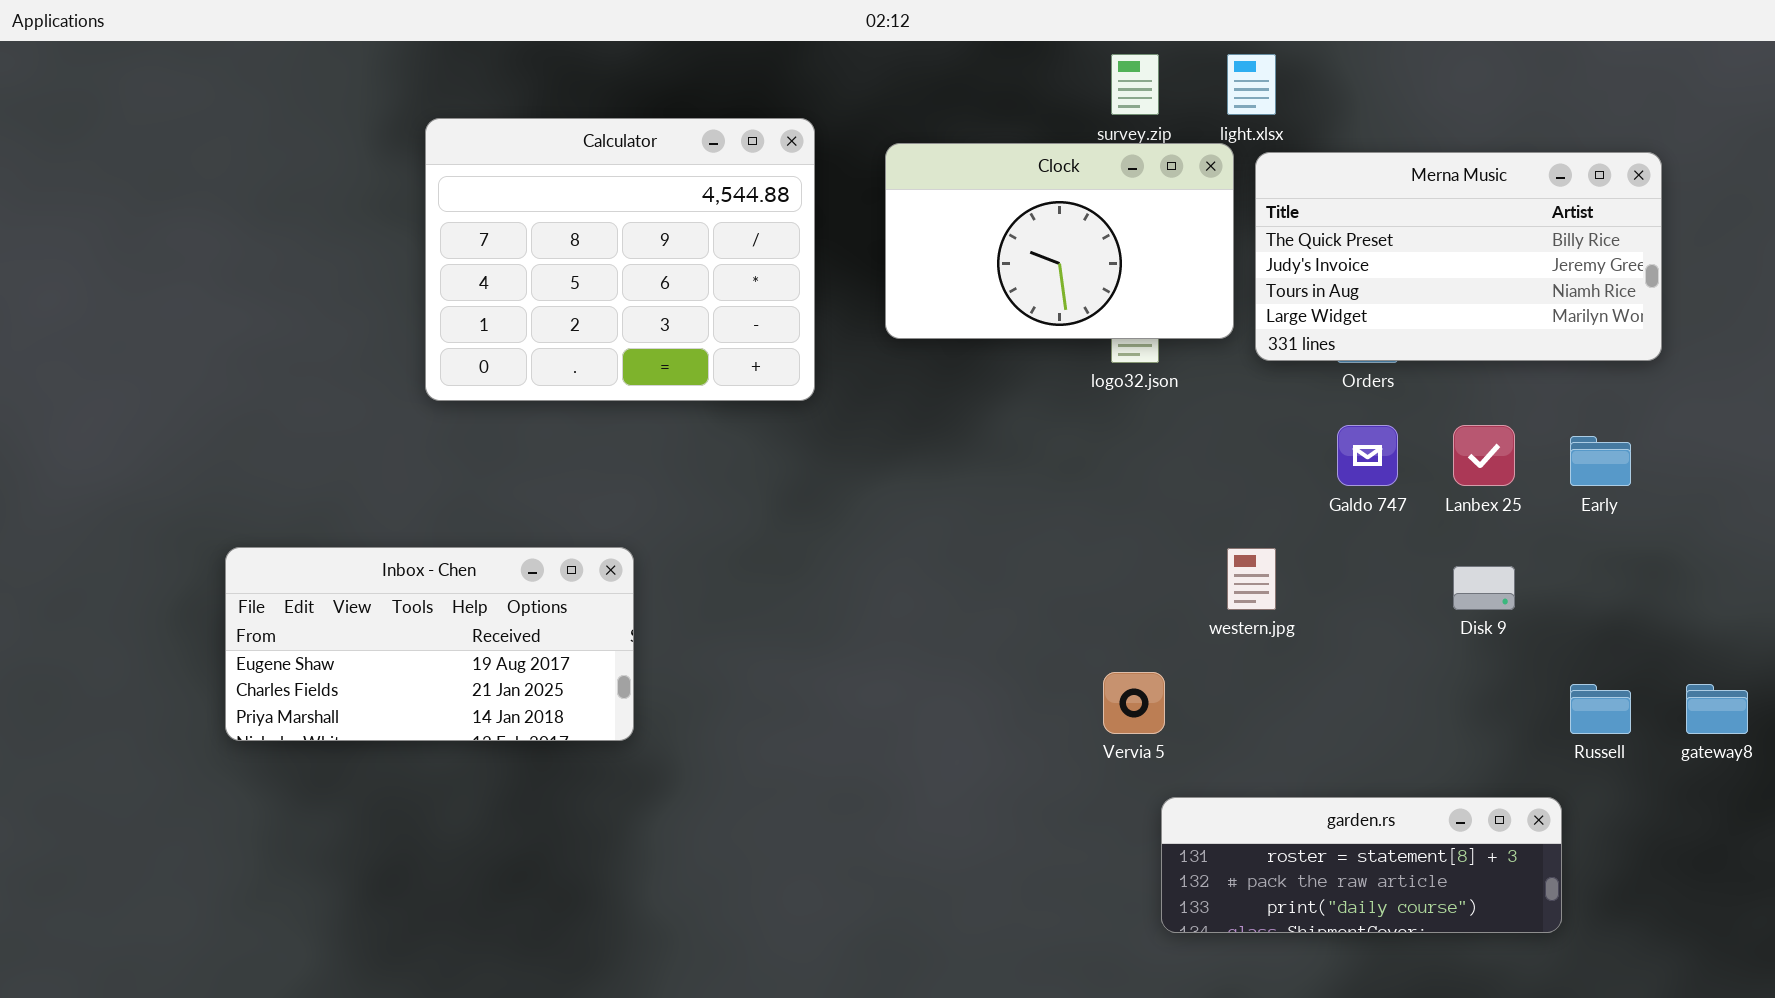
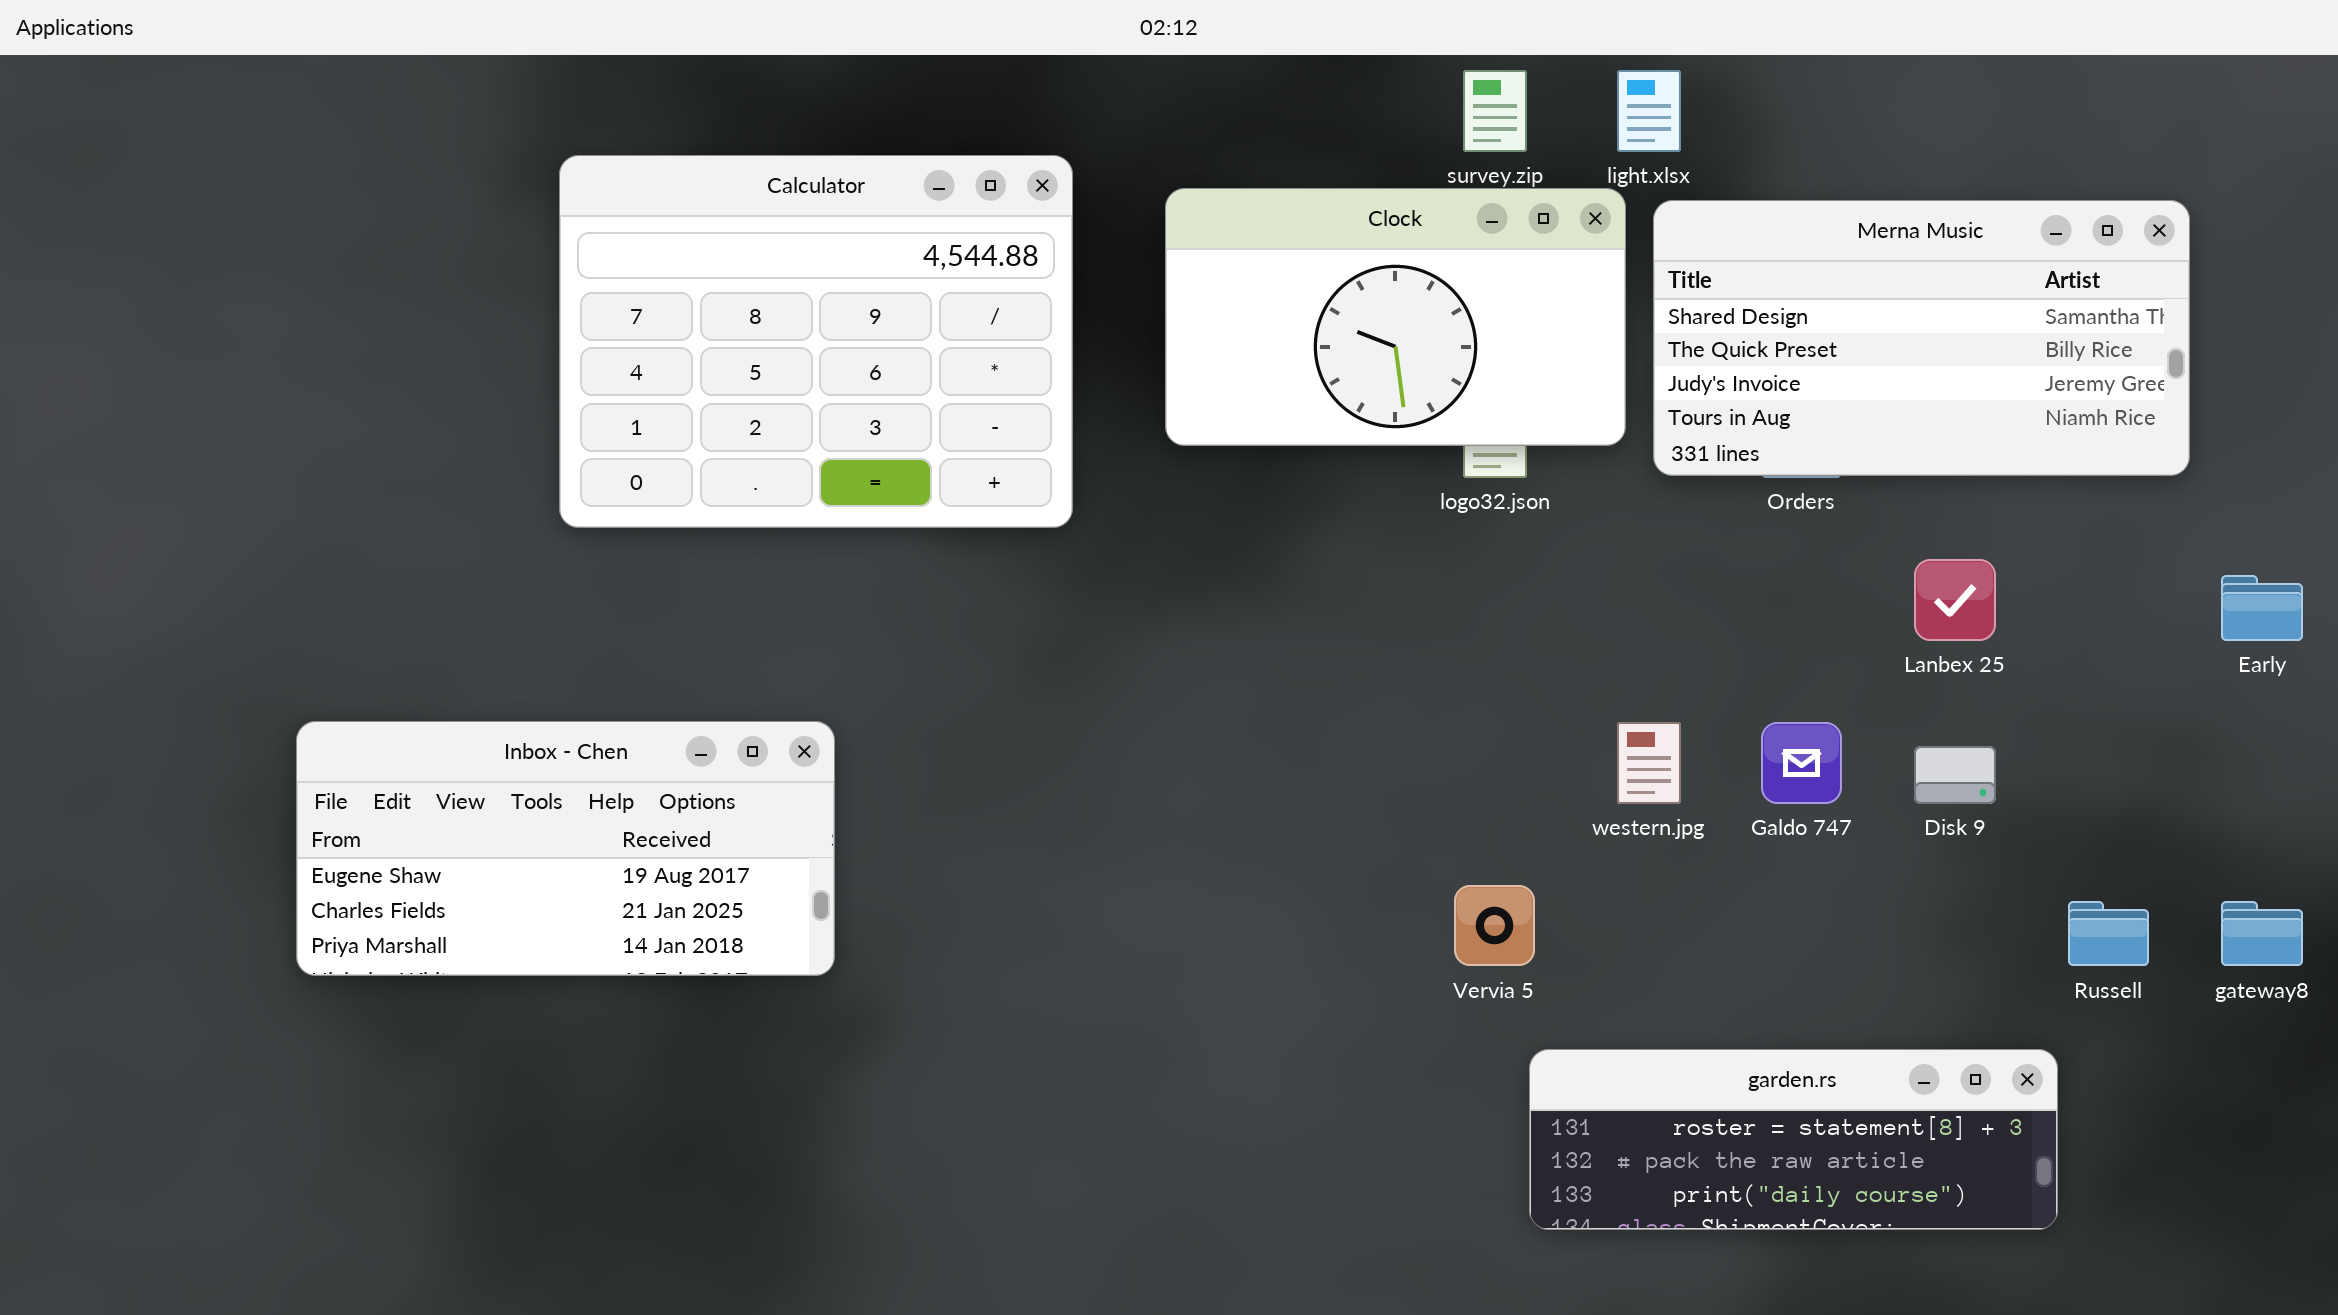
Merna Music: [1255,152,1662,361] -> [1653,200,2190,476], scrolled up 1 row
Galdo 747: [1337,425,1398,486] -> [1761,722,1842,804], moved
Early: [1570,436,1631,486] -> [2221,575,2303,641], moved

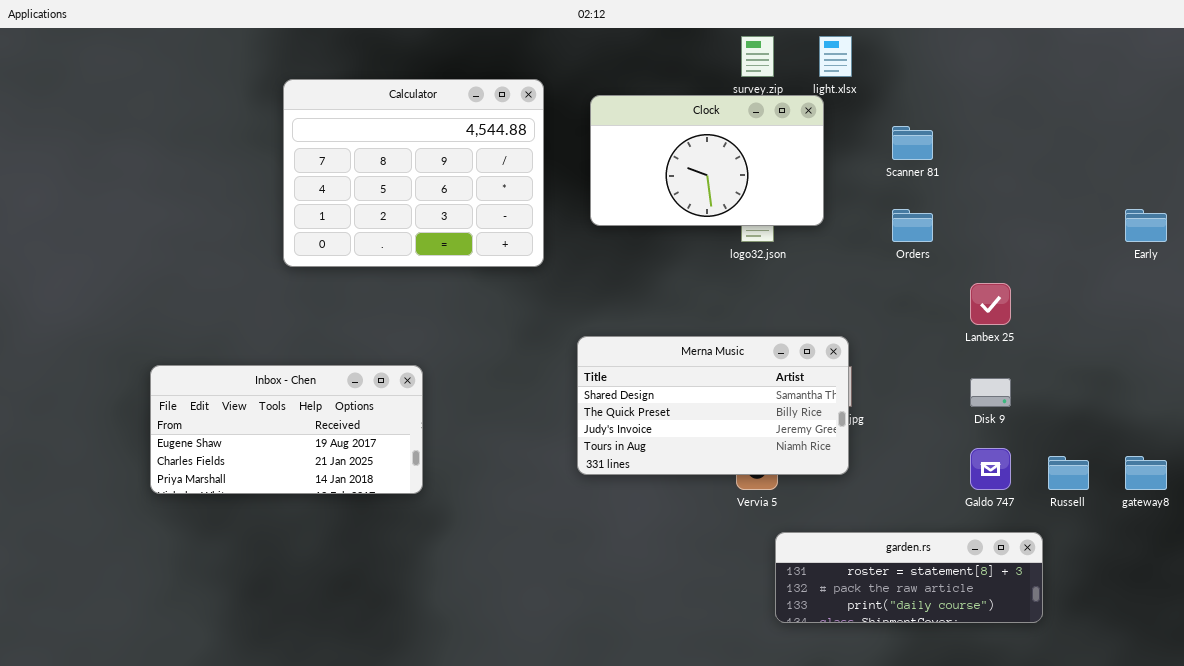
Merna Music: [1653,200,2190,476] -> [577,336,849,475], moved
Early: [2221,575,2303,641] -> [1125,209,1167,242], moved
Galdo 747: [1761,722,1842,804] -> [970,448,1011,490], moved

